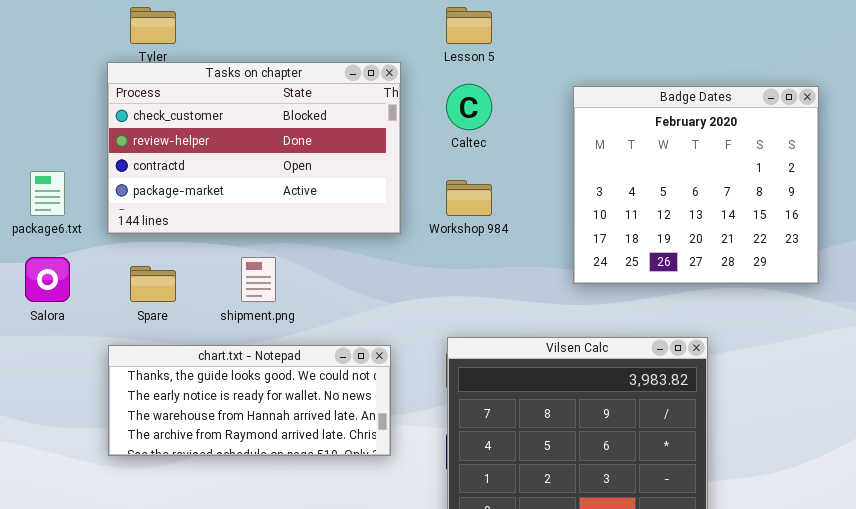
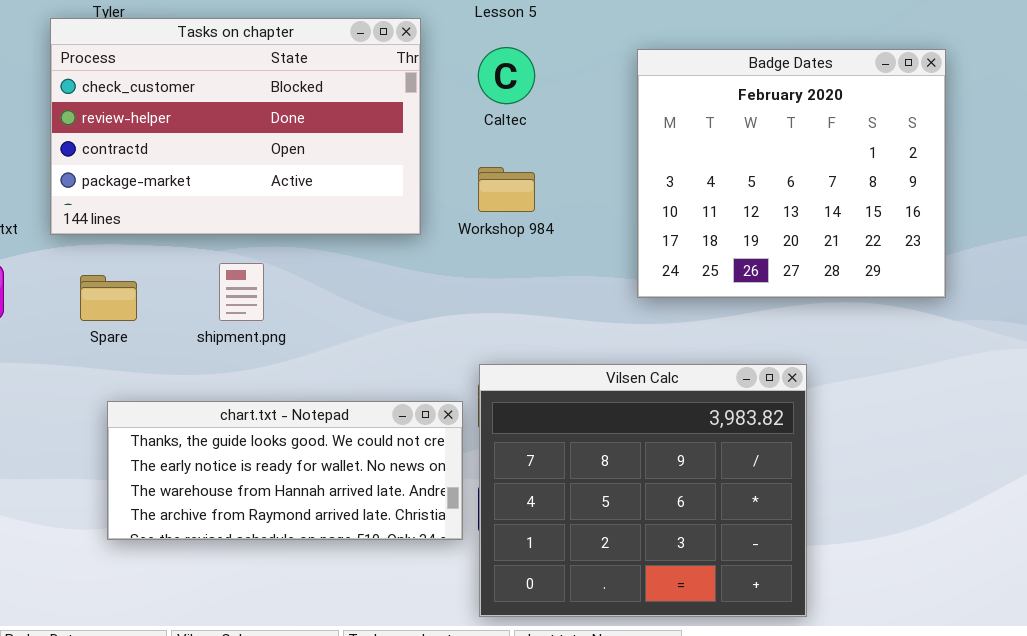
chart.txt - Notepad: [108,345,391,456] -> [107,401,463,540], moved

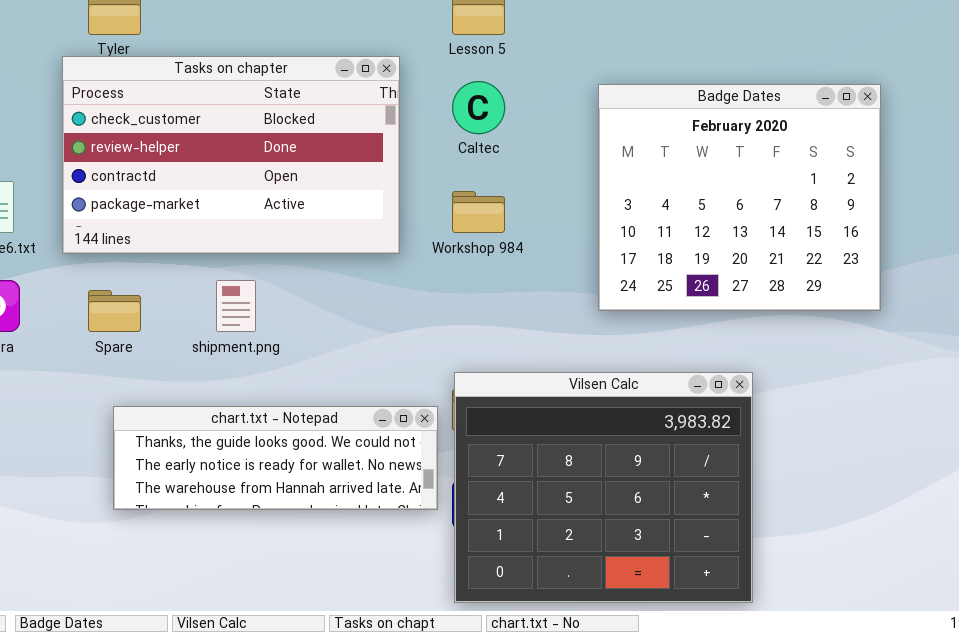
chart.txt - Notepad: [107,401,463,540] -> [113,406,438,510], resized

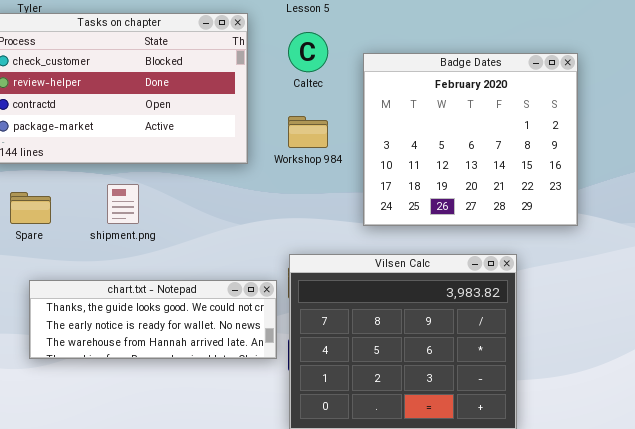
Badge Dates: [598,84,881,311] -> [363,53,578,226], moved

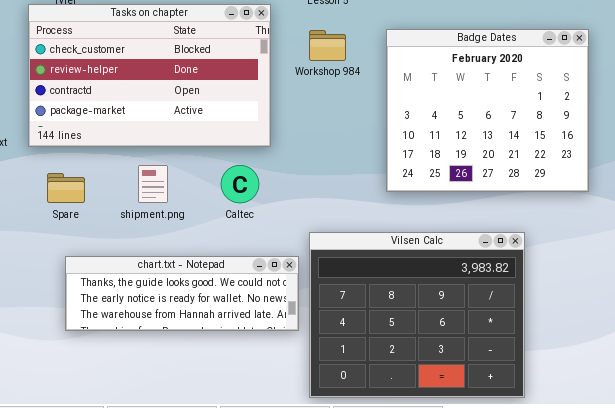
Caltec: [288,32,328,72] -> [221,165,259,203], moved
Badge Dates: [363,53,578,226] -> [386,29,589,192], moved
Workshop 984: [288,116,328,148] -> [309,30,346,61], moved

